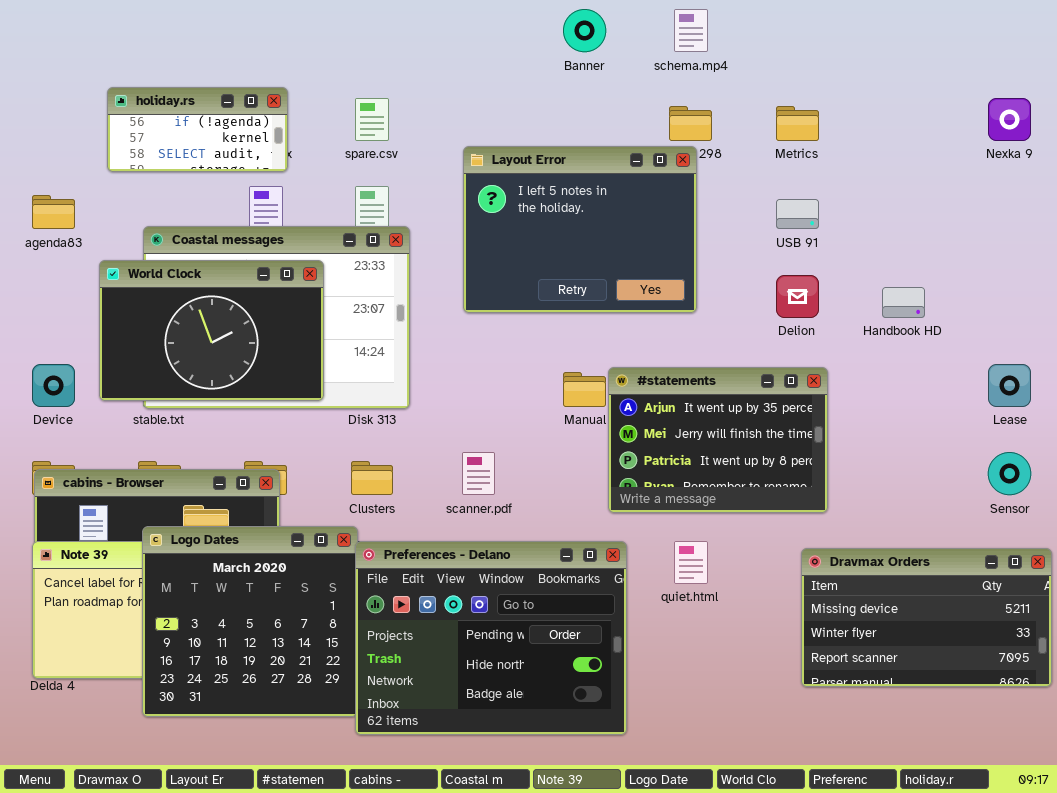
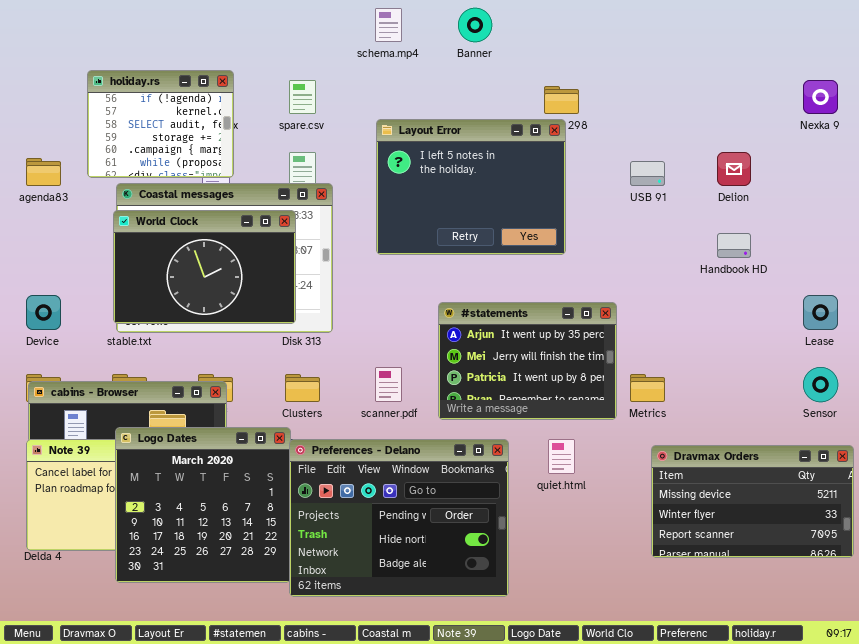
schema.mp4: [674,9,708,52] -> [375,8,402,42], moved
holiday.rs: [107,87,288,172] -> [87,70,234,178], resized
Metrics: [776,106,819,141] -> [630,374,665,402], moved
World Clock: [99,260,324,401] -> [113,210,296,324], moved
Delion: [776,275,819,318] -> [717,152,751,186], moved
#statements: [608,367,828,513] -> [438,302,617,420], moved

